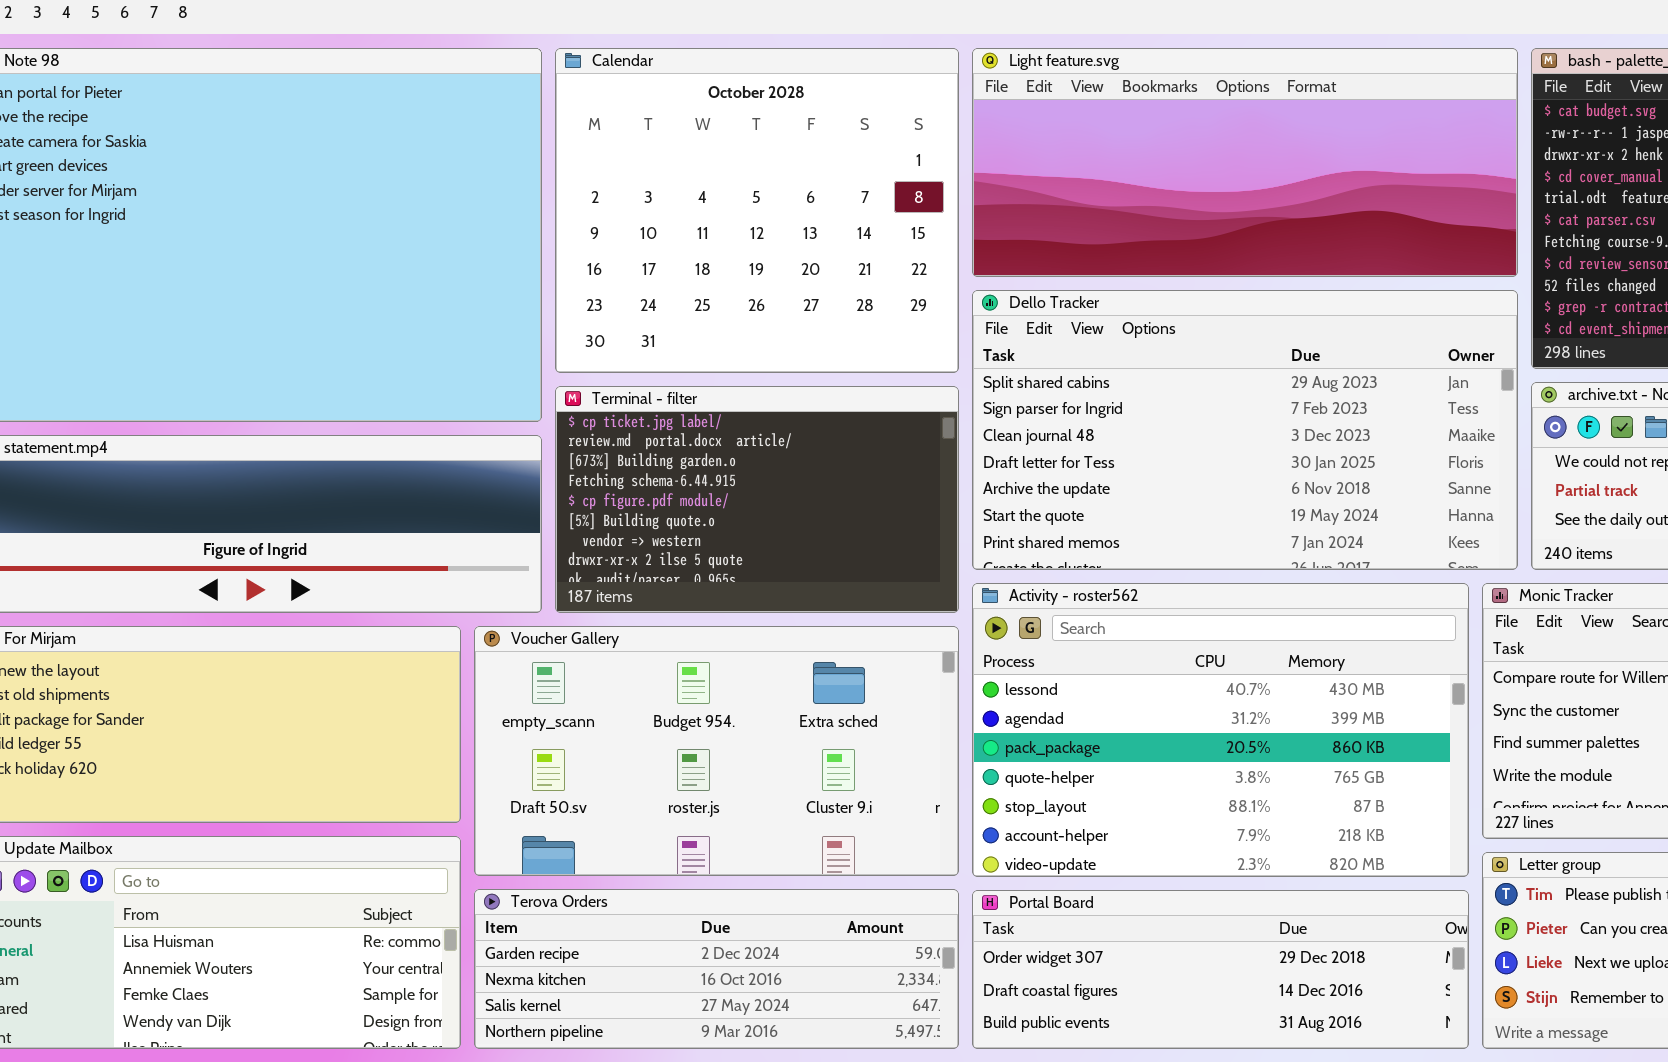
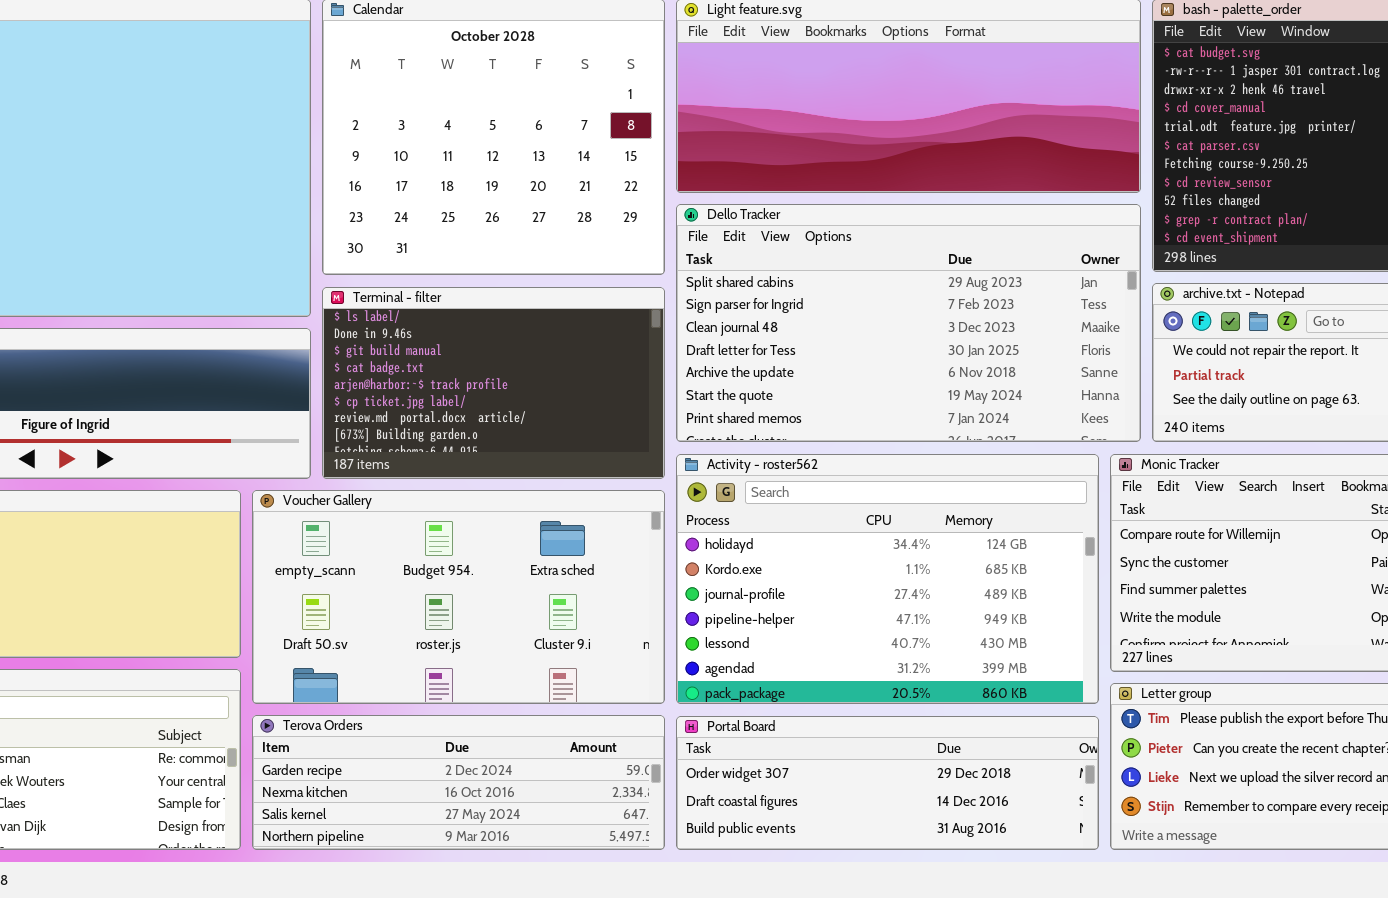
Terminal - filter: [555,386,959,613] -> [322,287,665,479], scrolled up 5 rows
Activity - roster562: [972,583,1469,877] -> [676,454,1099,704], scrolled up 4 rows

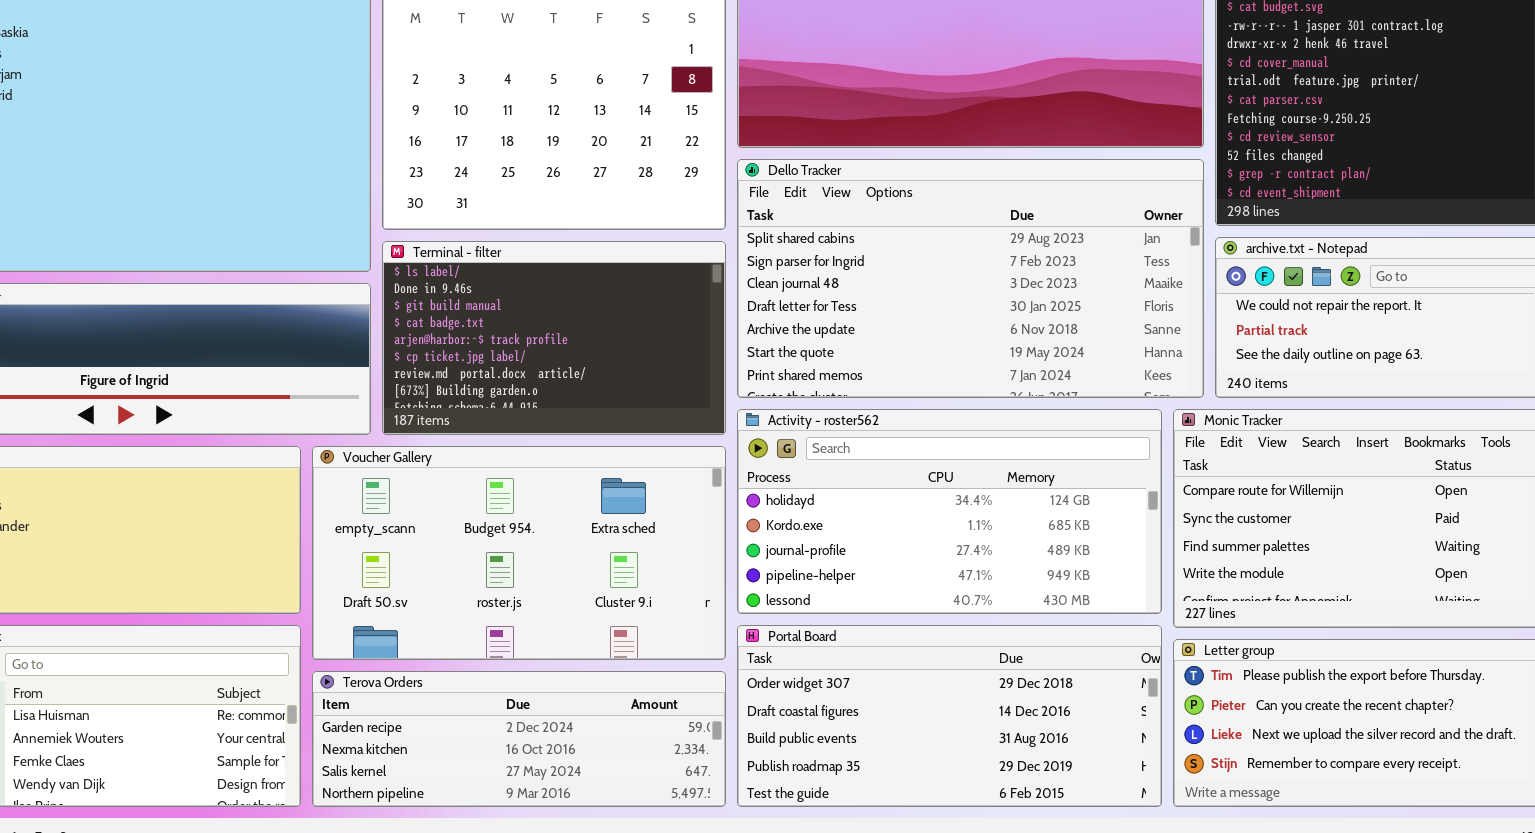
Activity - roster562: [676,454,1099,704] -> [737,409,1162,614], resized
Portal Board: [676,716,1099,850] -> [737,625,1162,807], resized

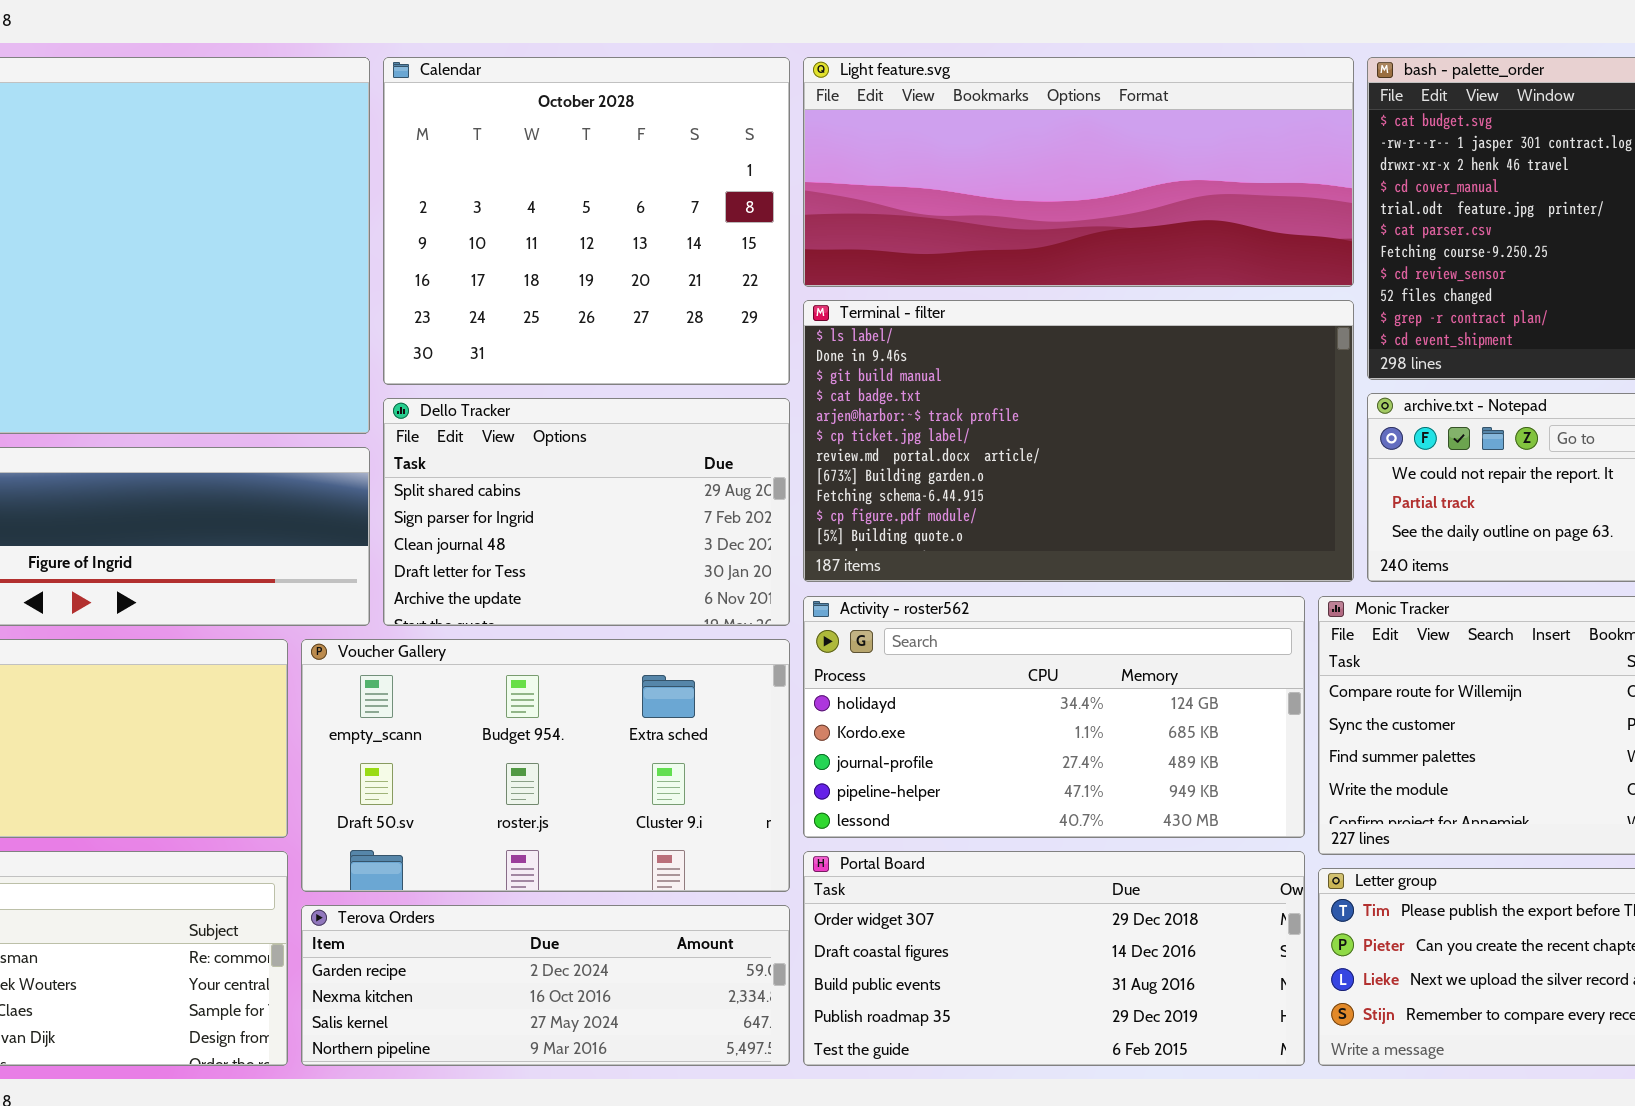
Dello Tracker: [737,159,1204,398] -> [383,398,790,626], moved, resized
Terminal - filter: [382,241,726,435] -> [803,300,1354,582], moved, resized

